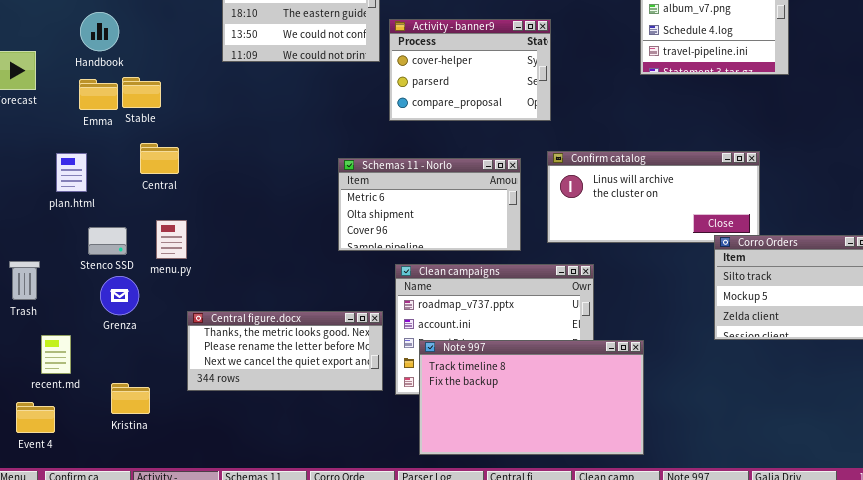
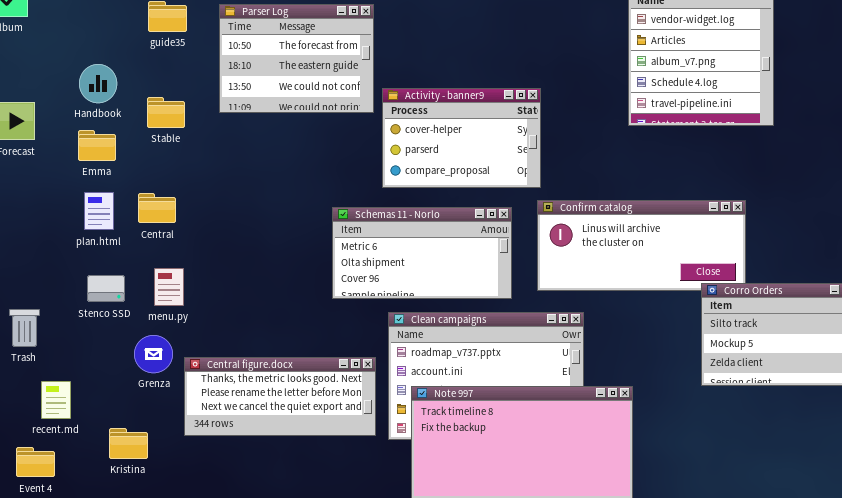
Activity - banner9: [389,19,551,121] -> [382,88,541,188], moved
Stable: [122,77,161,108] -> [147,97,185,128], moved
plan.html: [56,153,87,192] -> [84,192,114,230], moved
Grenza: [100,276,139,315] -> [134,335,173,373], moved

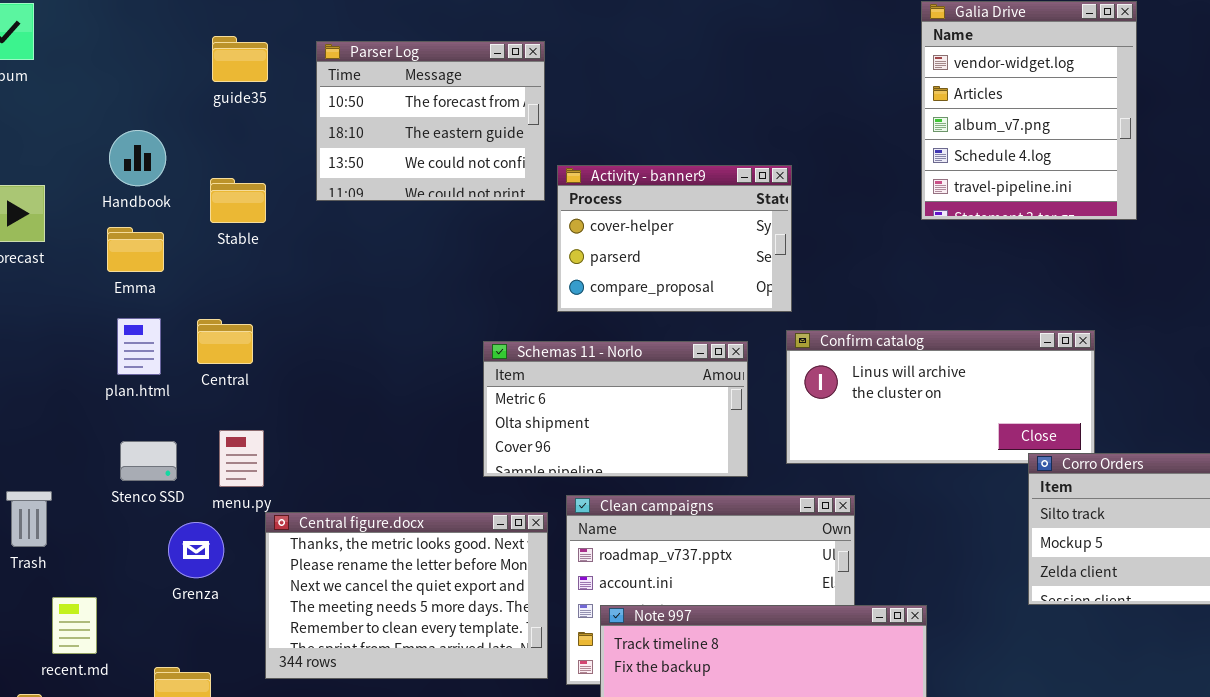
Grenza: [134,335,173,373] -> [168,522,224,578], moved
Central figure.docx: [184,357,376,436] -> [265,512,548,679], resized

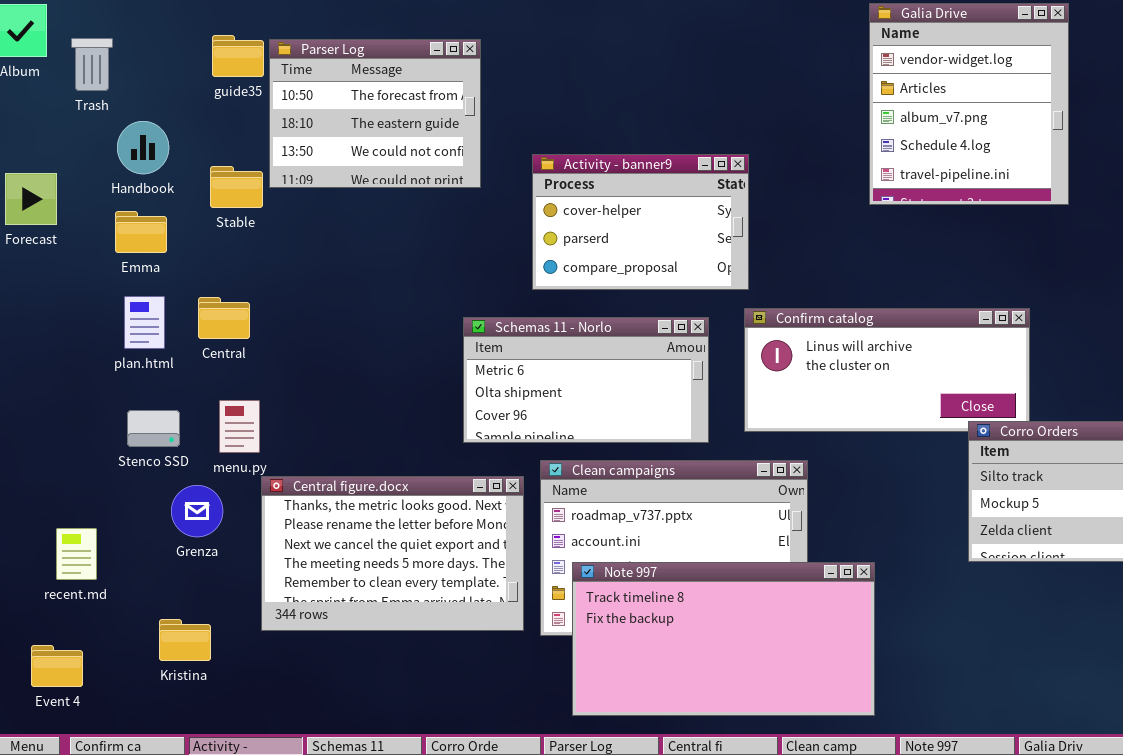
Parser Log: [316,41,545,201] -> [269,39,481,188], moved
Trash: [6,491,52,547] -> [71,38,113,91], moved
recent.md: [52,597,97,654] -> [56,528,97,580], moved

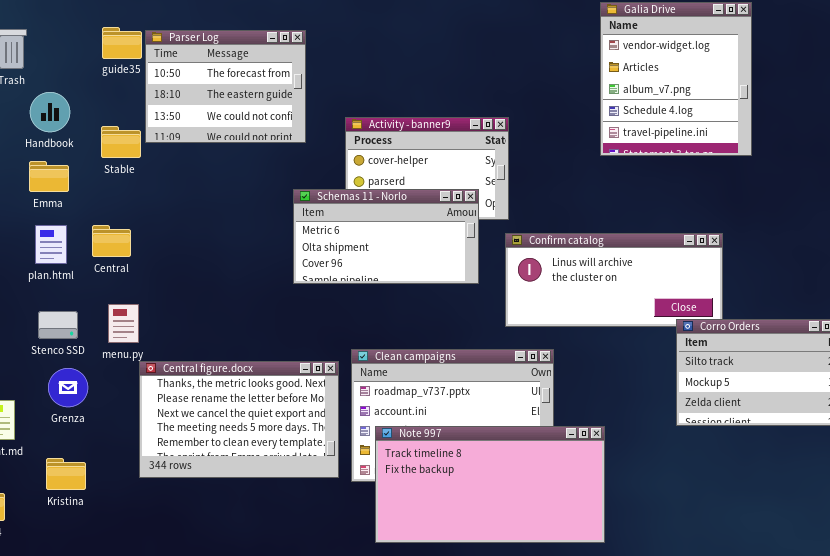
Schemas 11 - Norlo: [463,317,709,443] -> [293,189,479,284], moved
Grenza: [171,485,223,537] -> [48,368,88,407], moved
Kristina: [159,619,211,661] -> [46,458,86,490], moved

